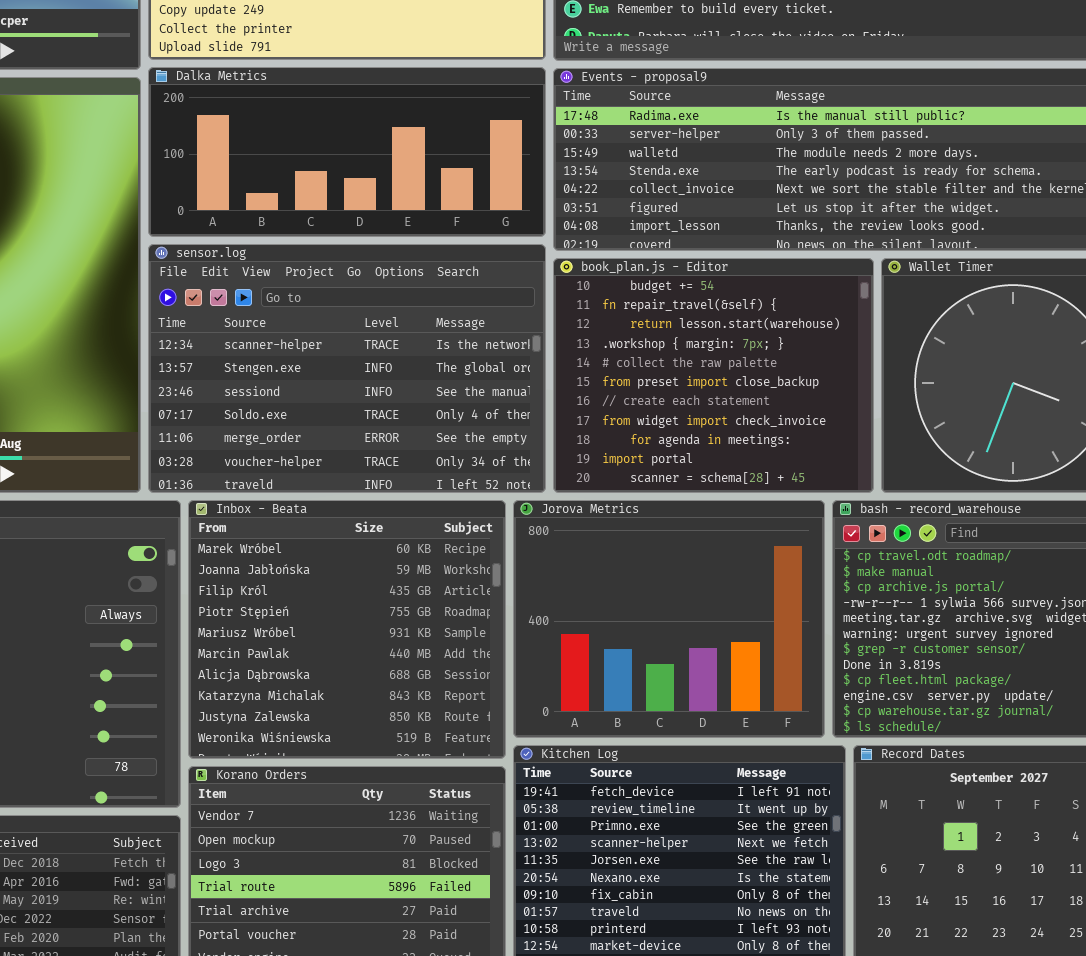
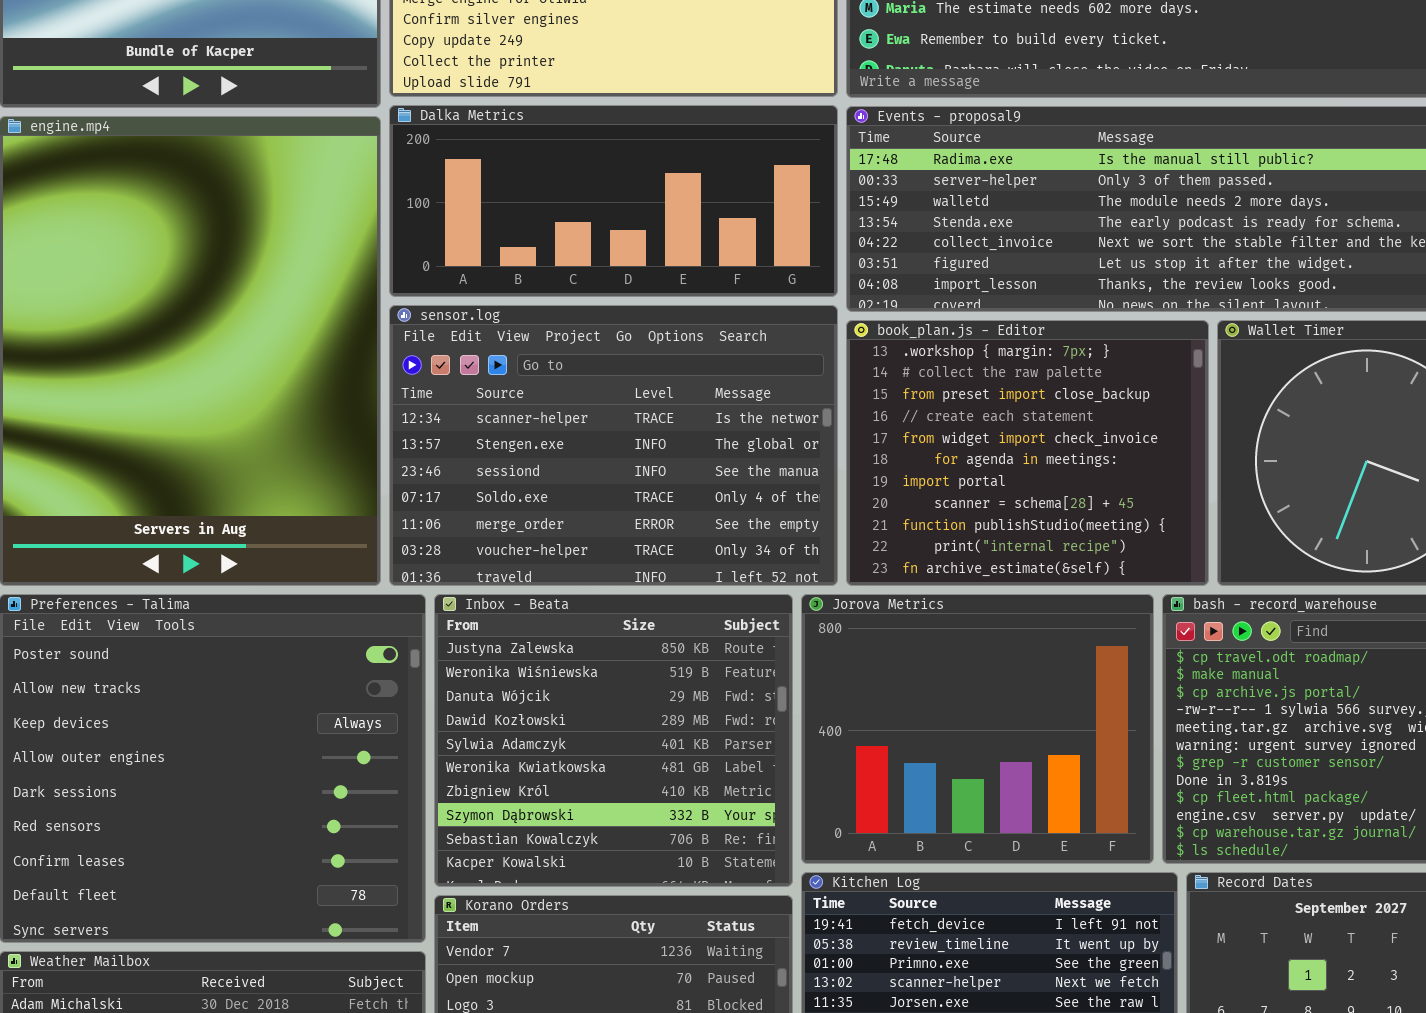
book_plan.js - Editor: [553,258,874,493] -> [846,320,1209,586], scrolled down 3 rows
Inbox - Beata: [188,500,506,759] -> [434,594,793,887], scrolled down 8 rows

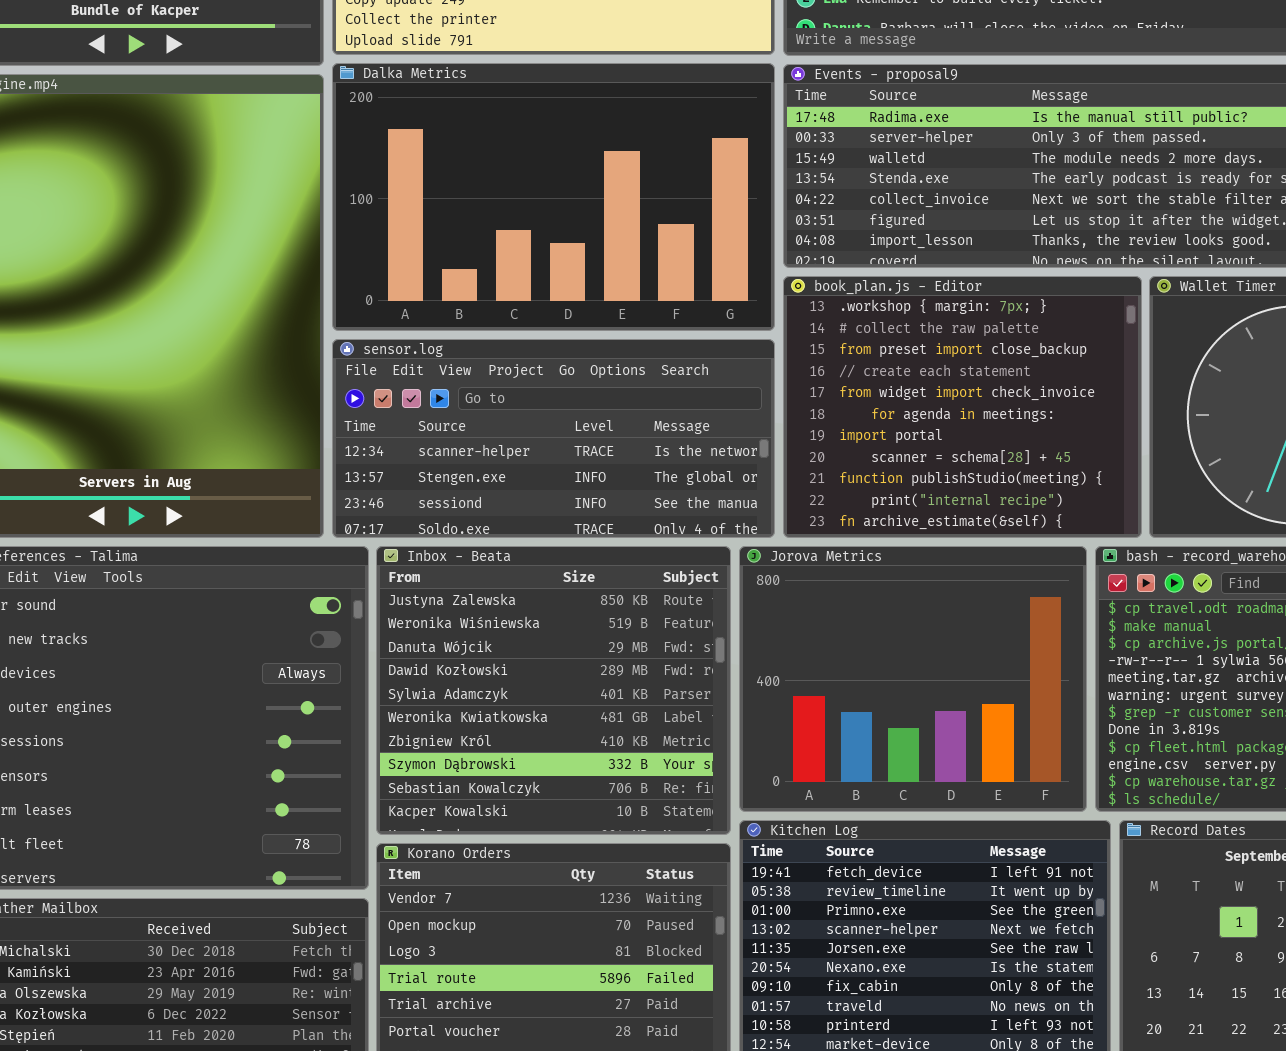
Dalka Metrics: [389,105,838,297] -> [332,63,775,331], resized
sensor.log: [389,305,838,586] -> [332,339,775,538], resized

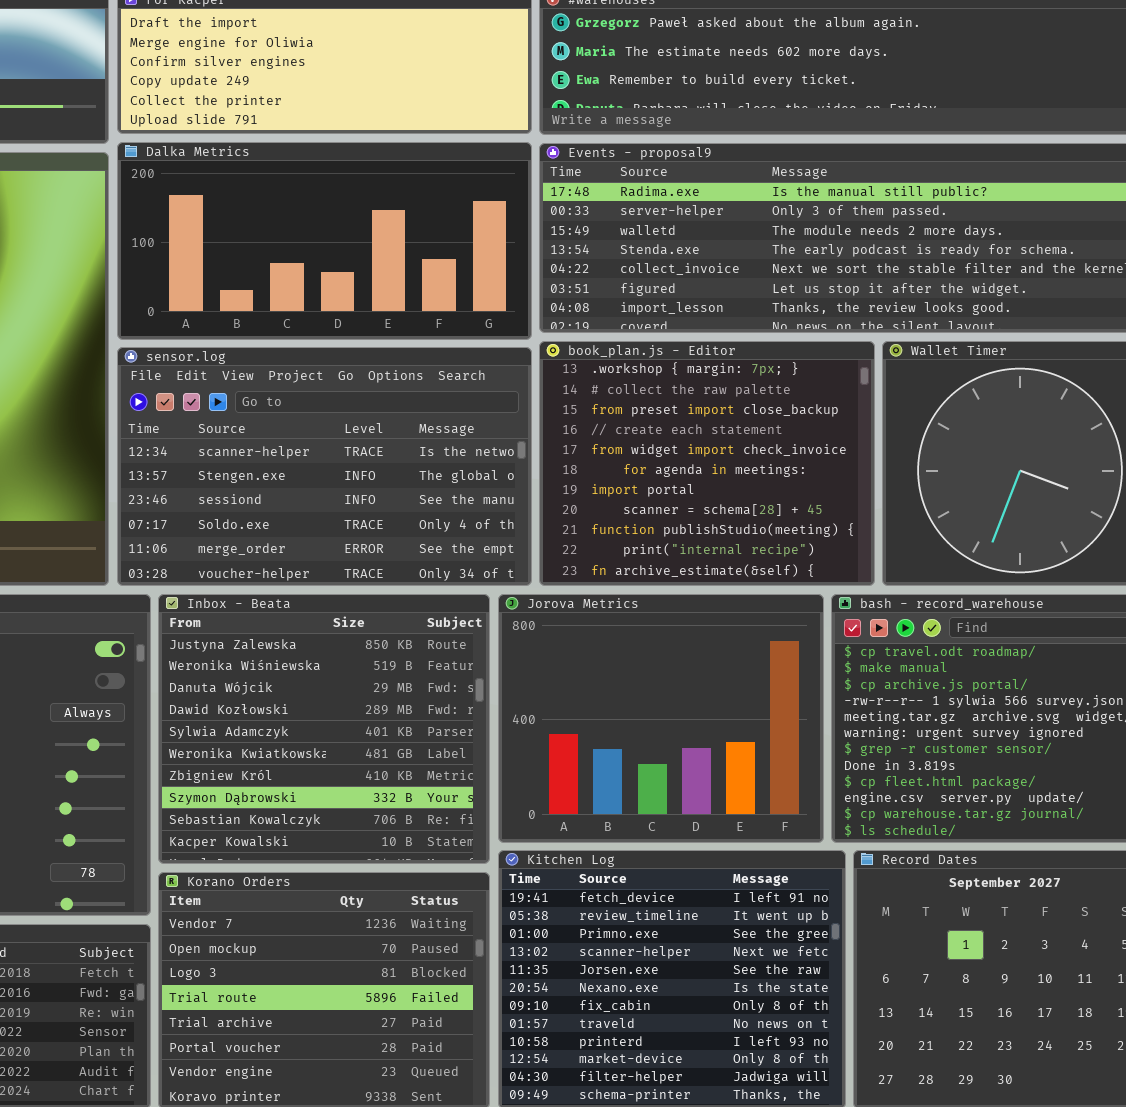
Dalka Metrics: [332,63,775,331] -> [117,142,532,340], resized
sensor.log: [332,339,775,538] -> [117,347,532,586], resized

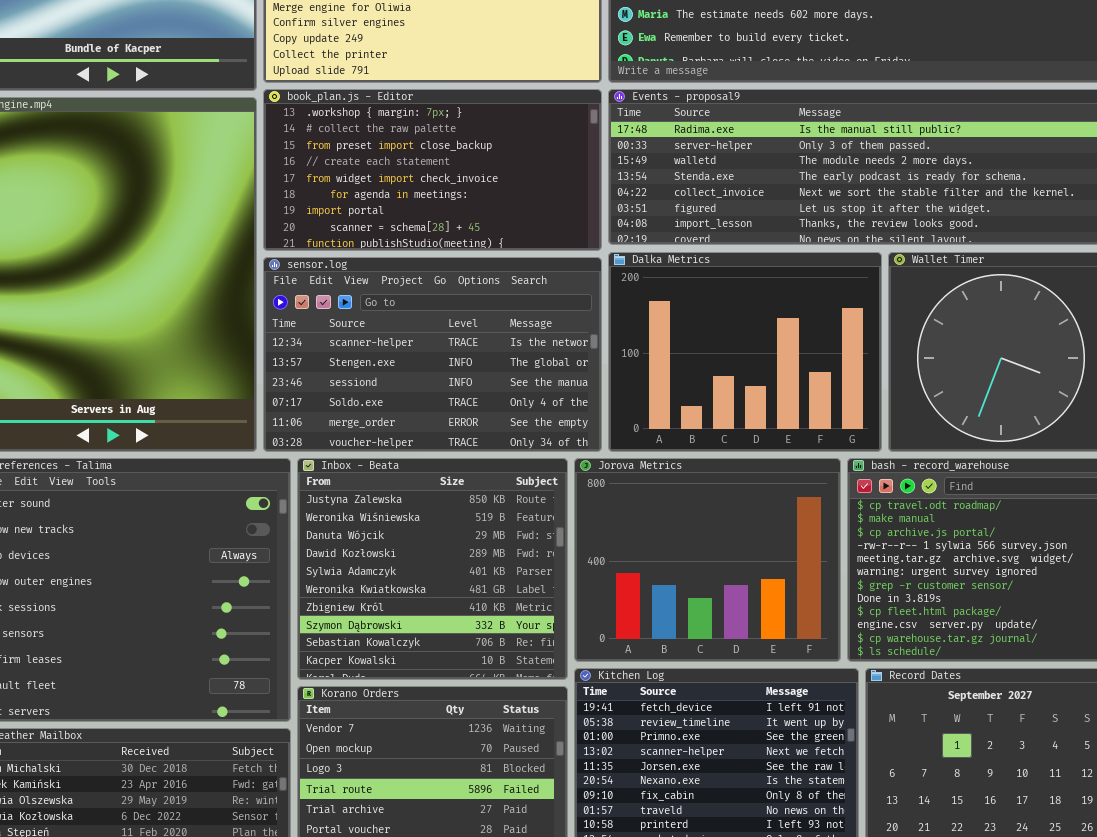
Dalka Metrics: [117,142,532,340] -> [608,252,882,452], moved, resized
book_plan.js - Editor: [539,341,875,586] -> [263,89,602,251], moved, resized

